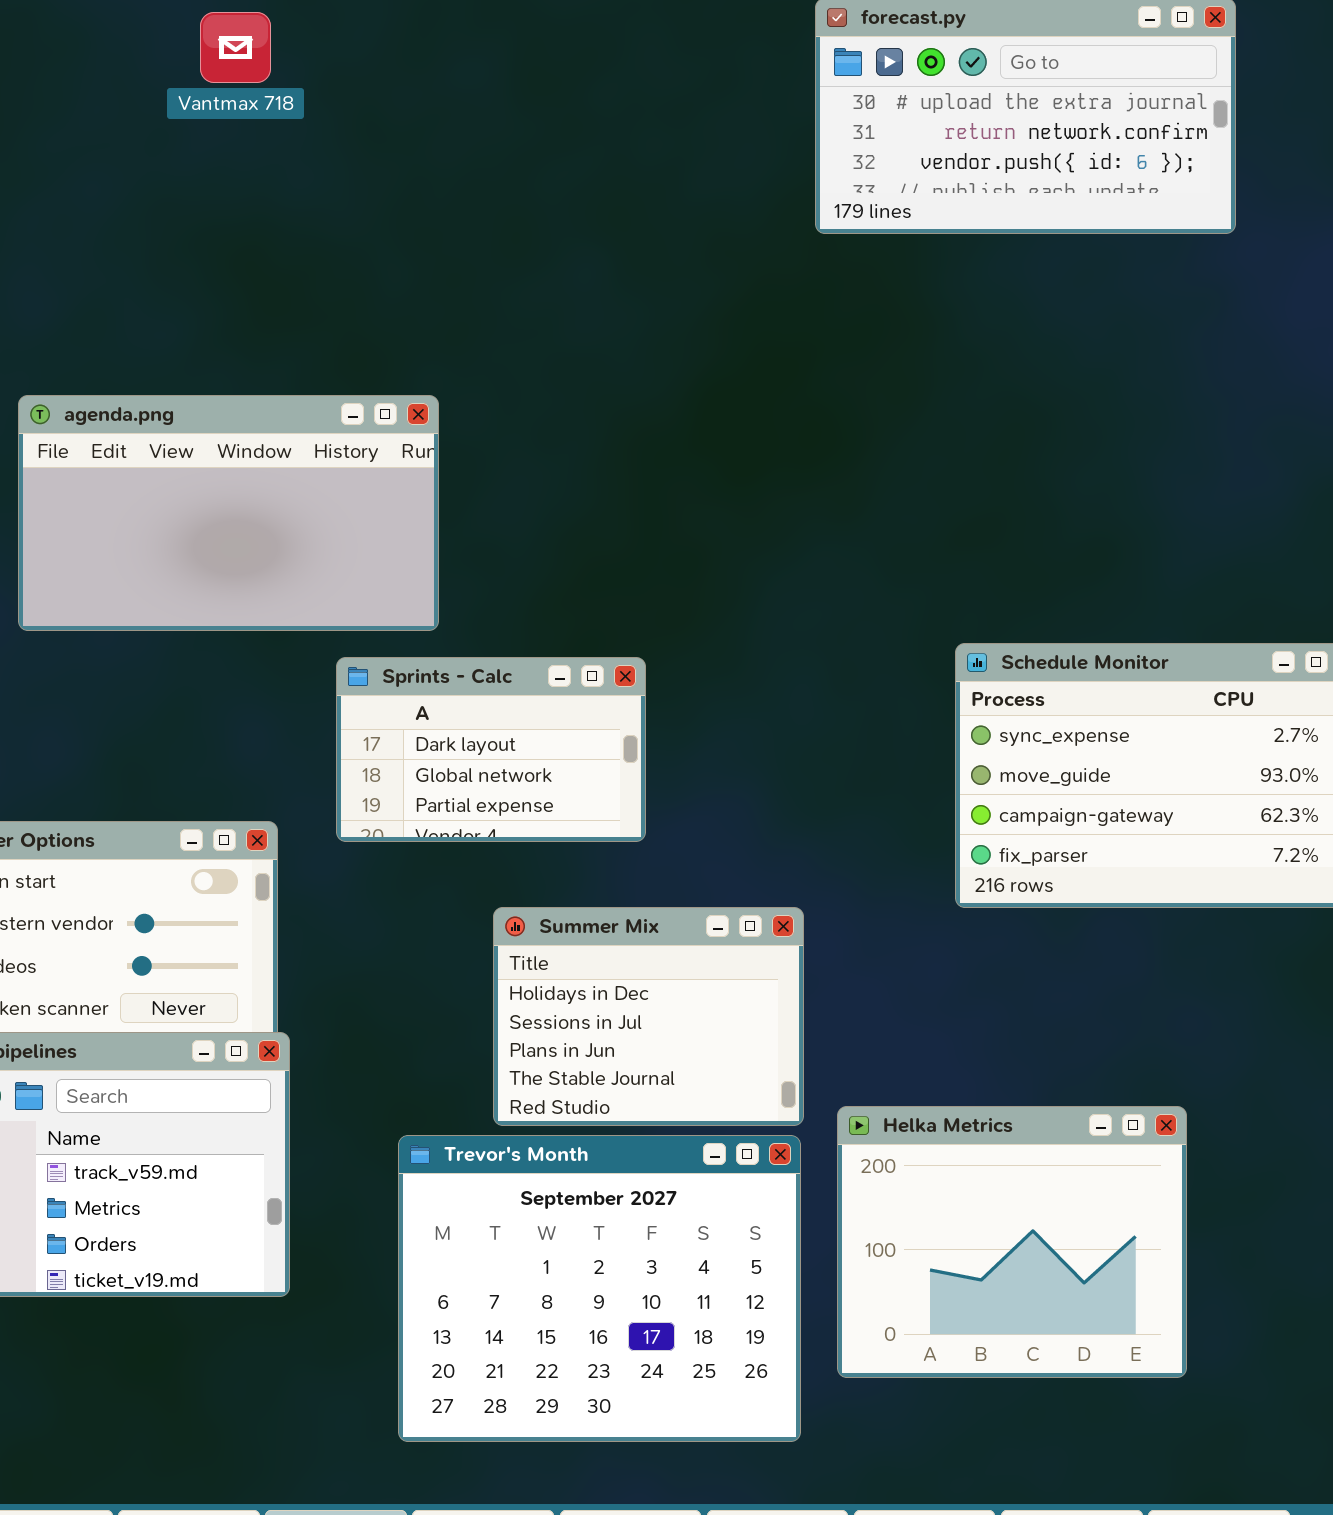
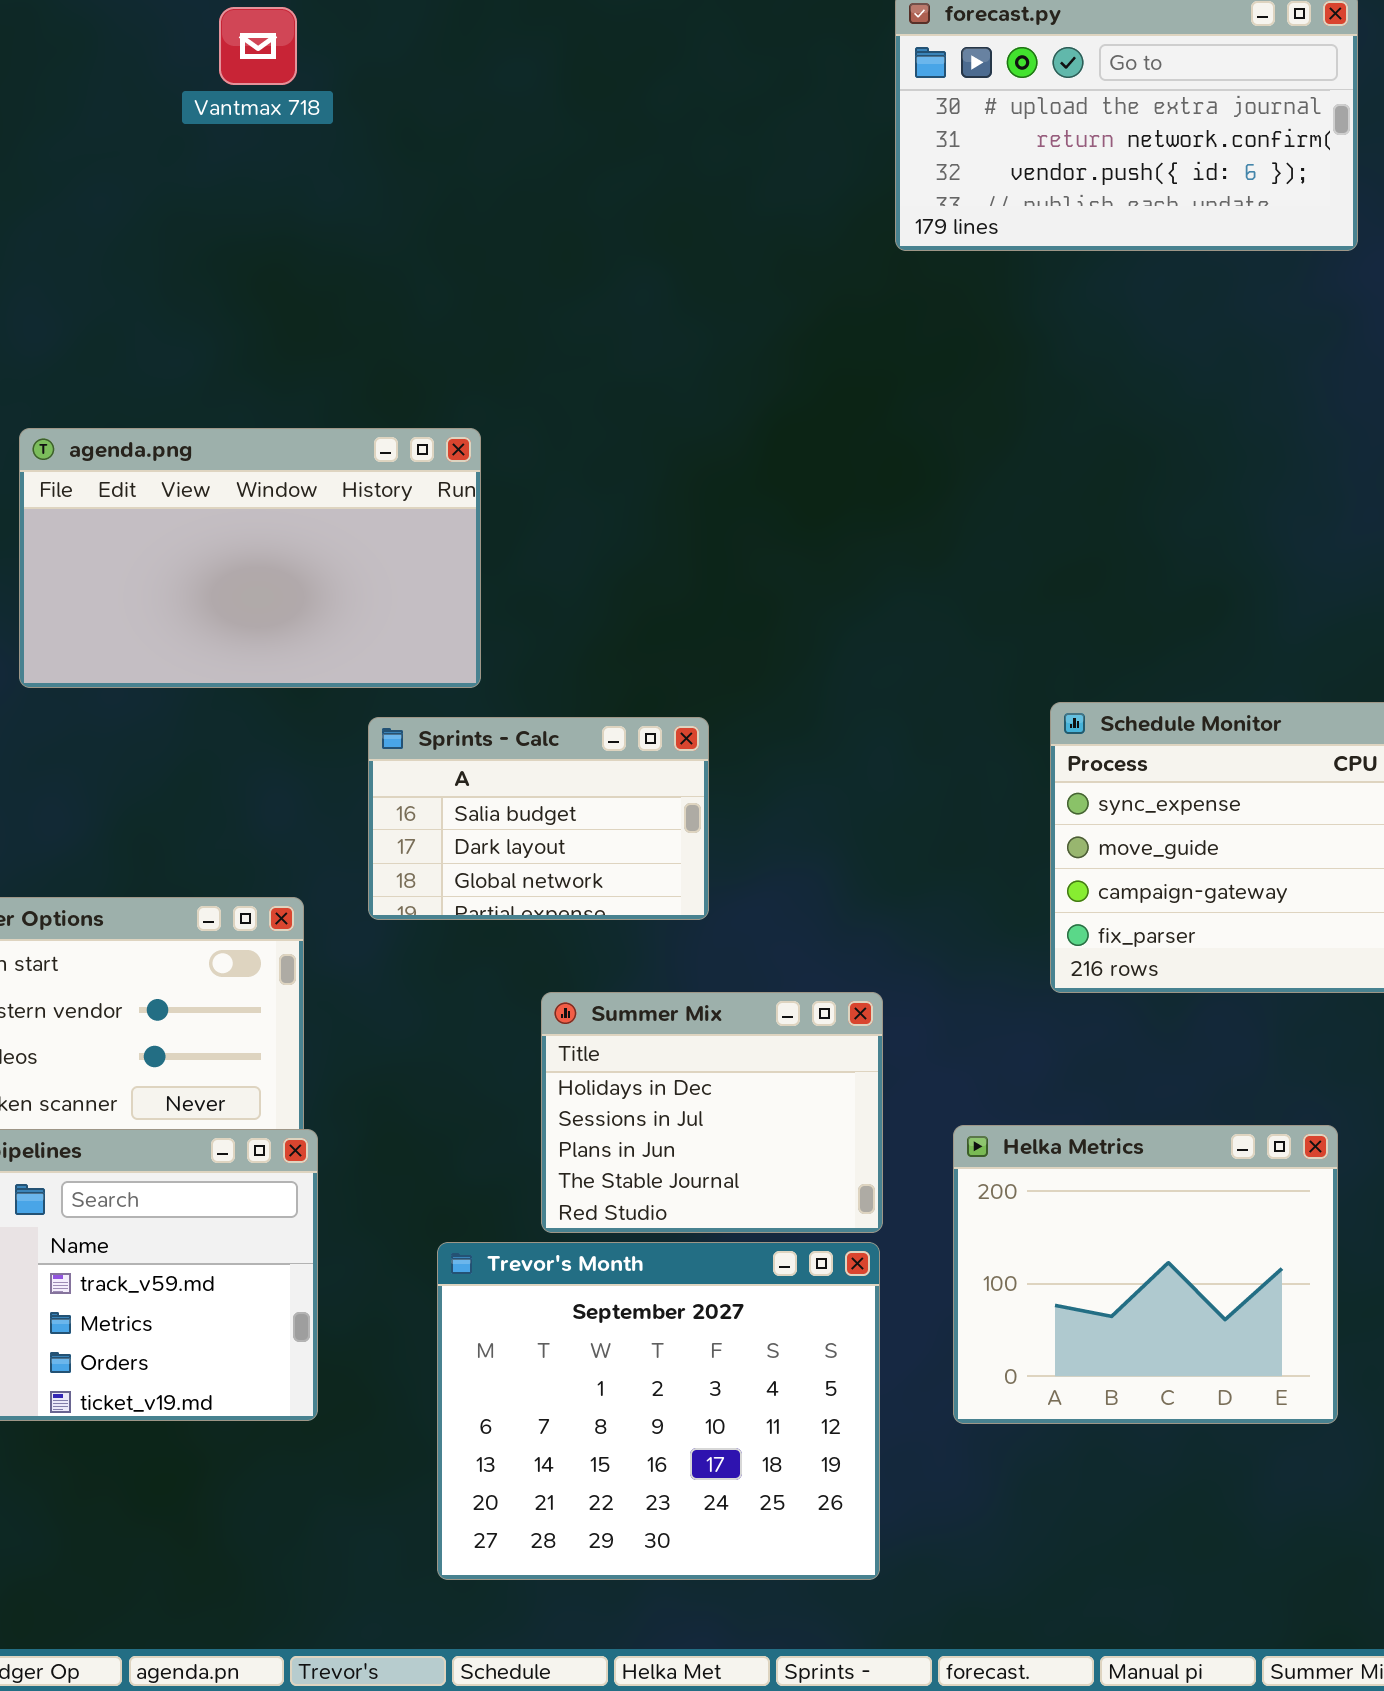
Sprints - Calc: [336,657,646,842] -> [368,717,709,920], scrolled up 1 row
Helka Metrics: [837,1106,1187,1378] -> [953,1125,1338,1424], moved

